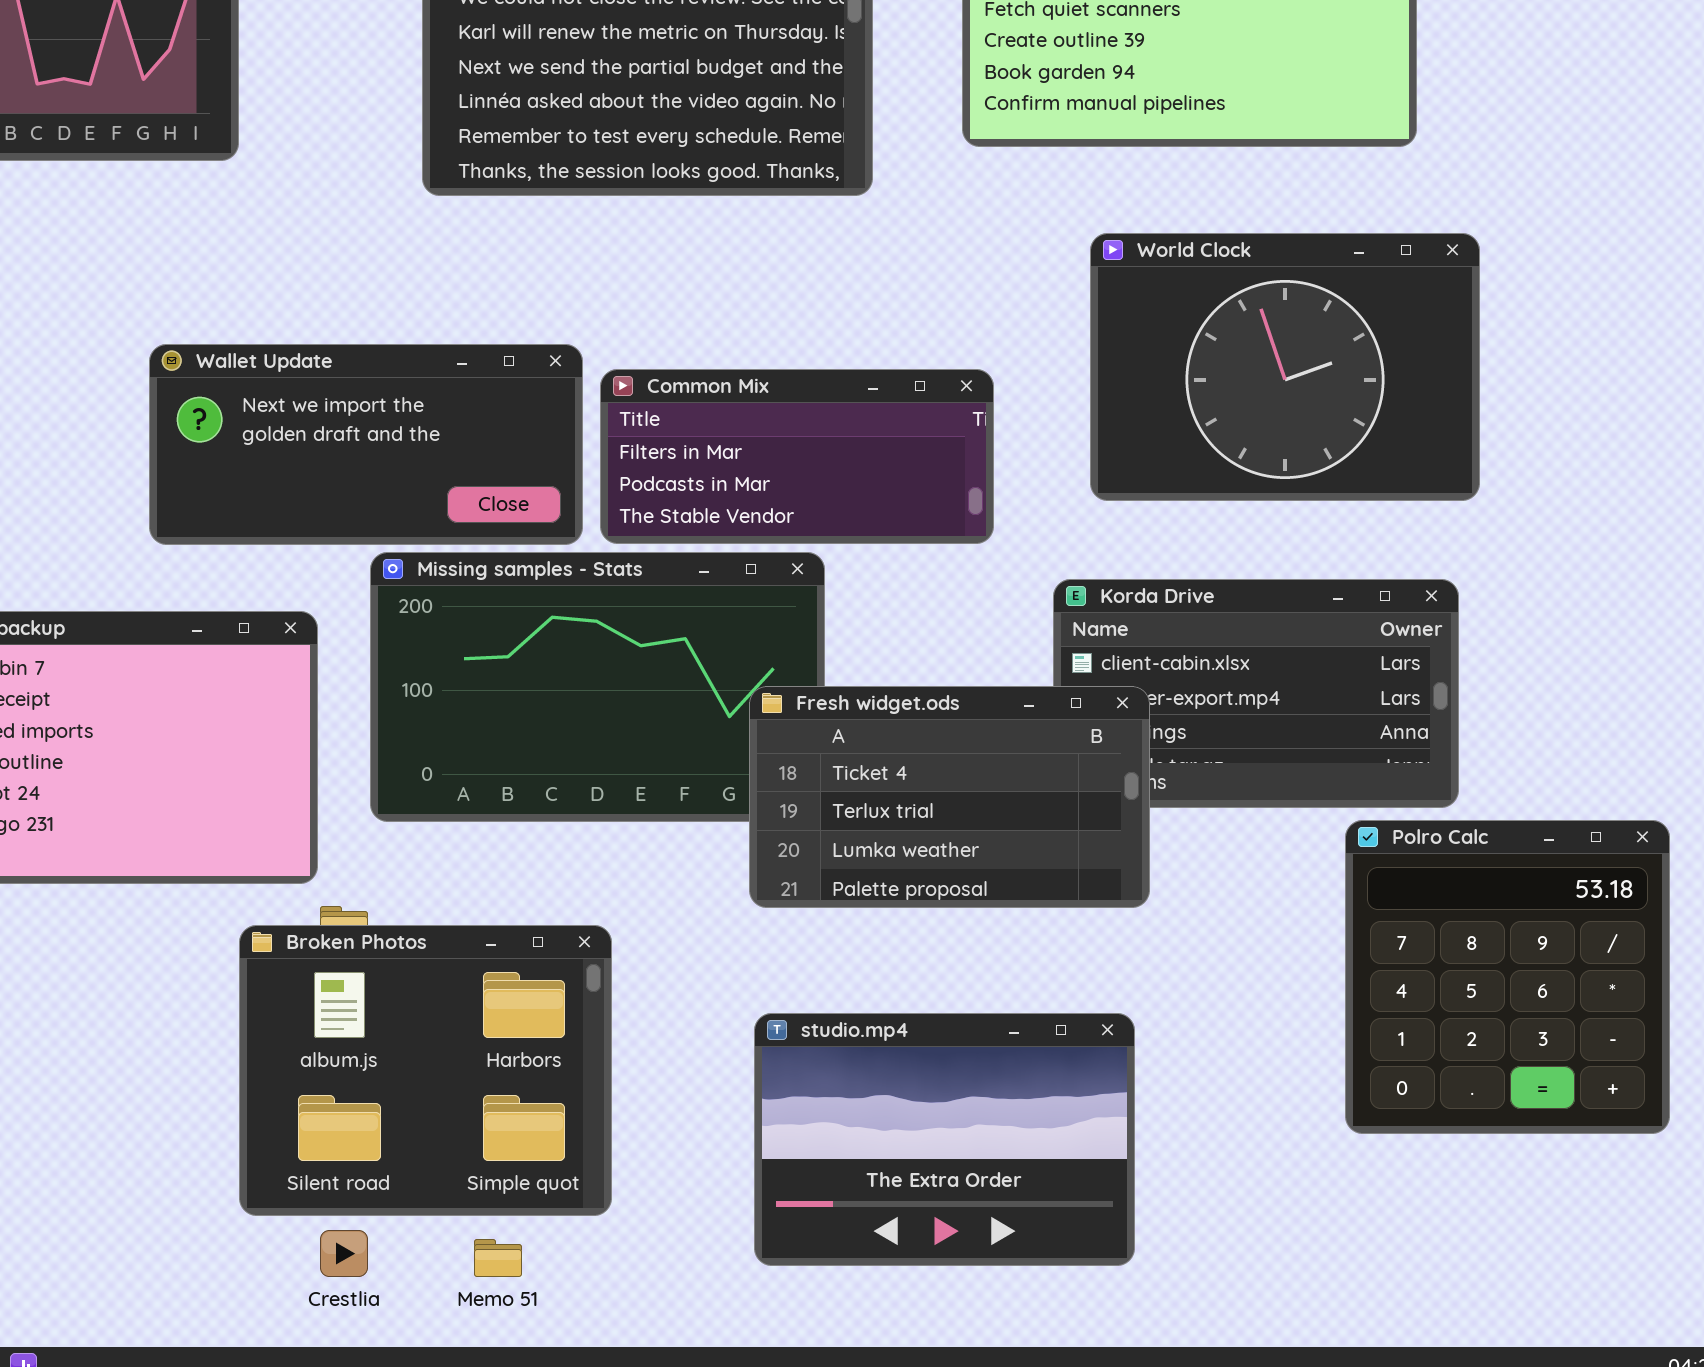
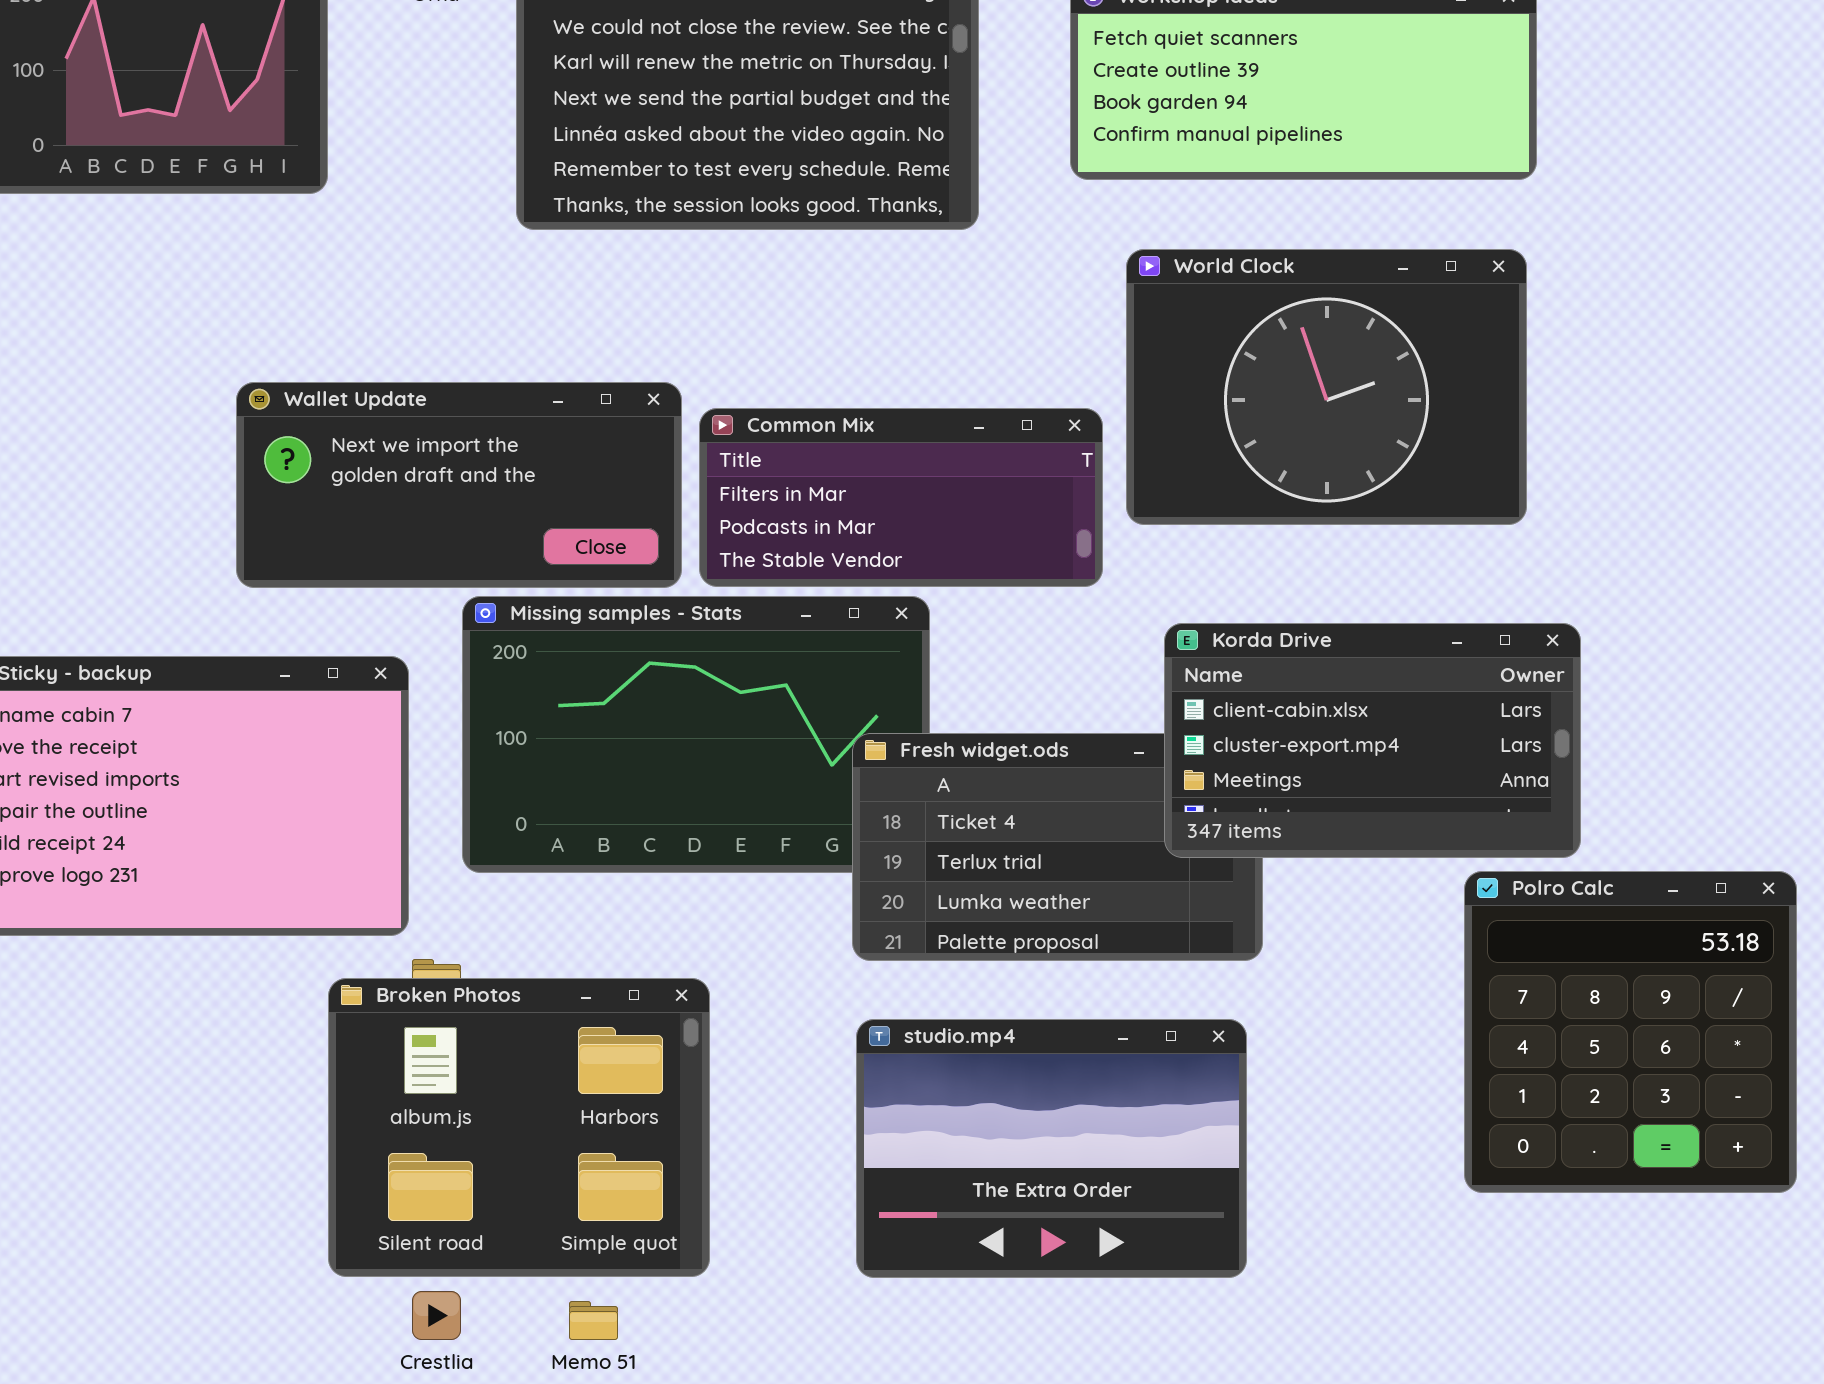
World Clock: [1090,233,1480,501] -> [1126,249,1527,525], moved
Korda Drive: [1053,579,1459,808] -> [1164,623,1581,858], raised
studio.mp4: [754,1013,1135,1266] -> [856,1019,1247,1278], moved

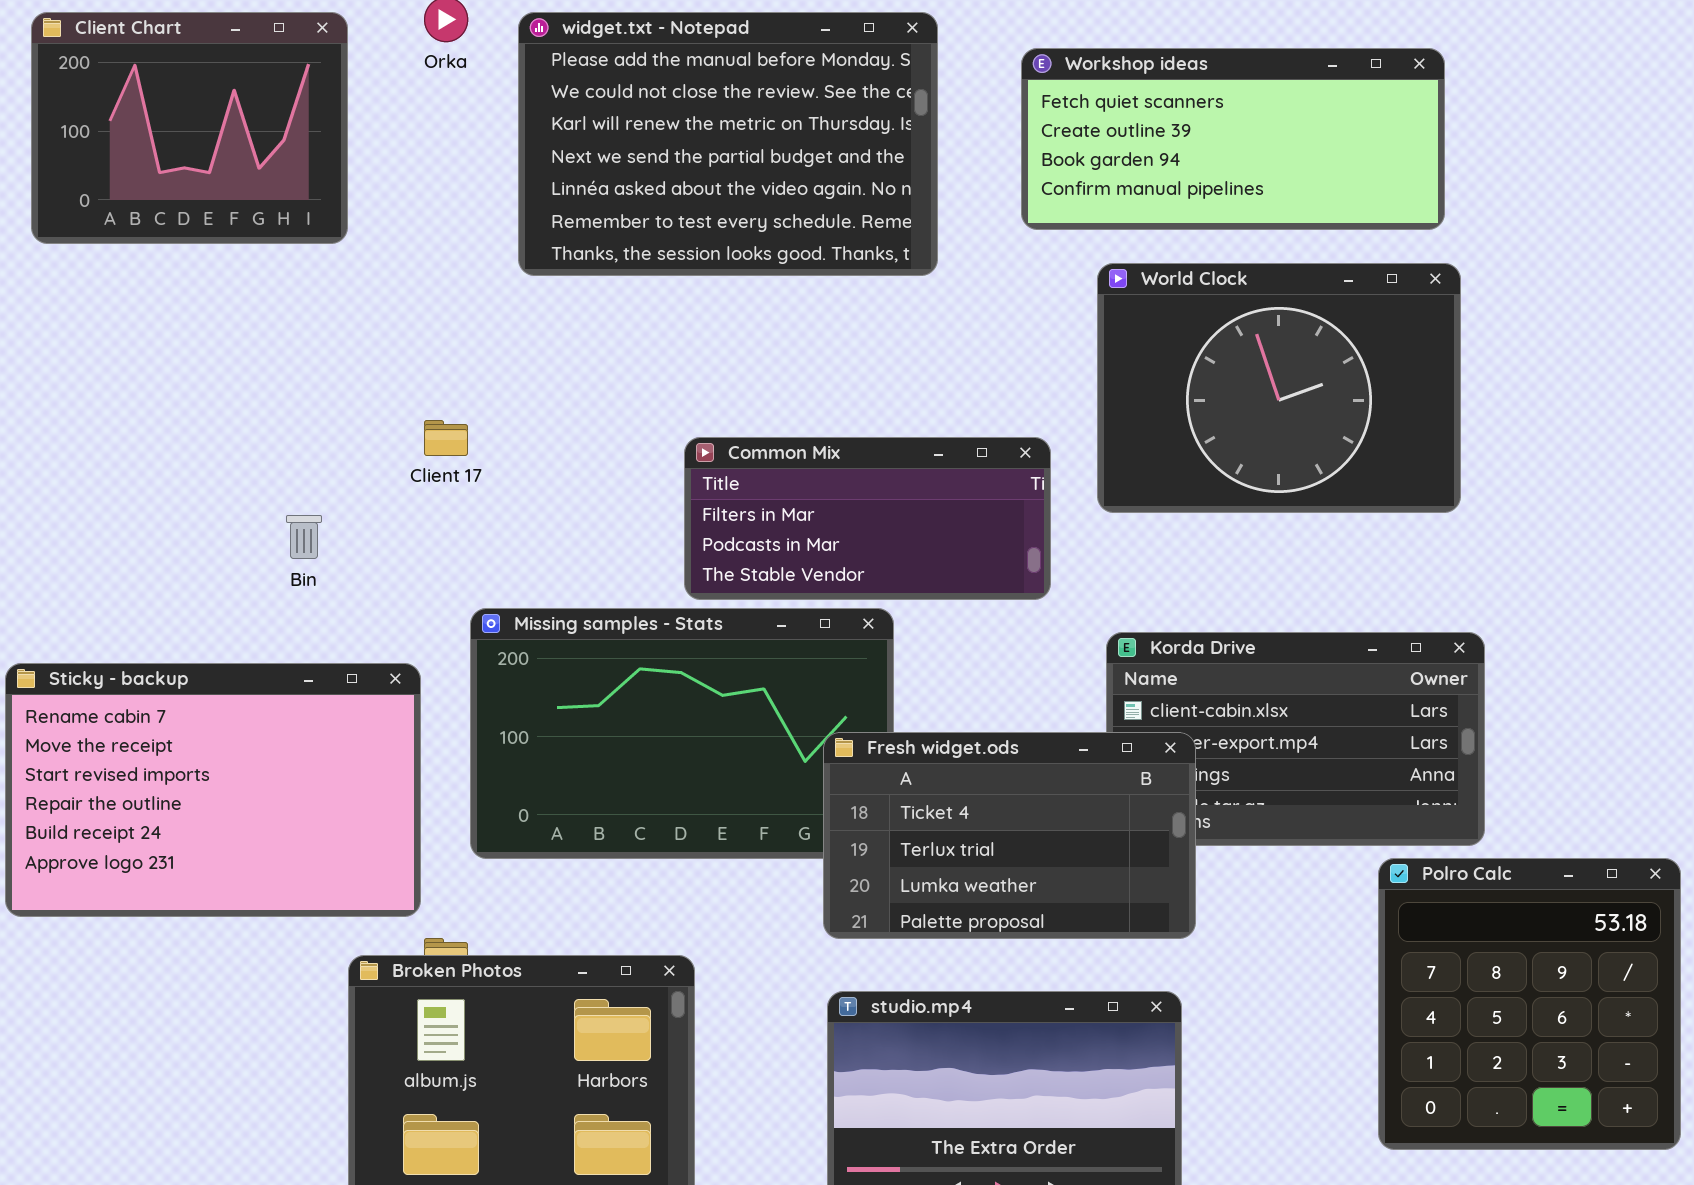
World Clock: [1126,249,1527,525] -> [1097,263,1461,513], moved
Wallet Update: [236,382,682,588] -> none, closed
Fresh widget.ods: [852,733,1263,961] -> [823,732,1196,939], raised

